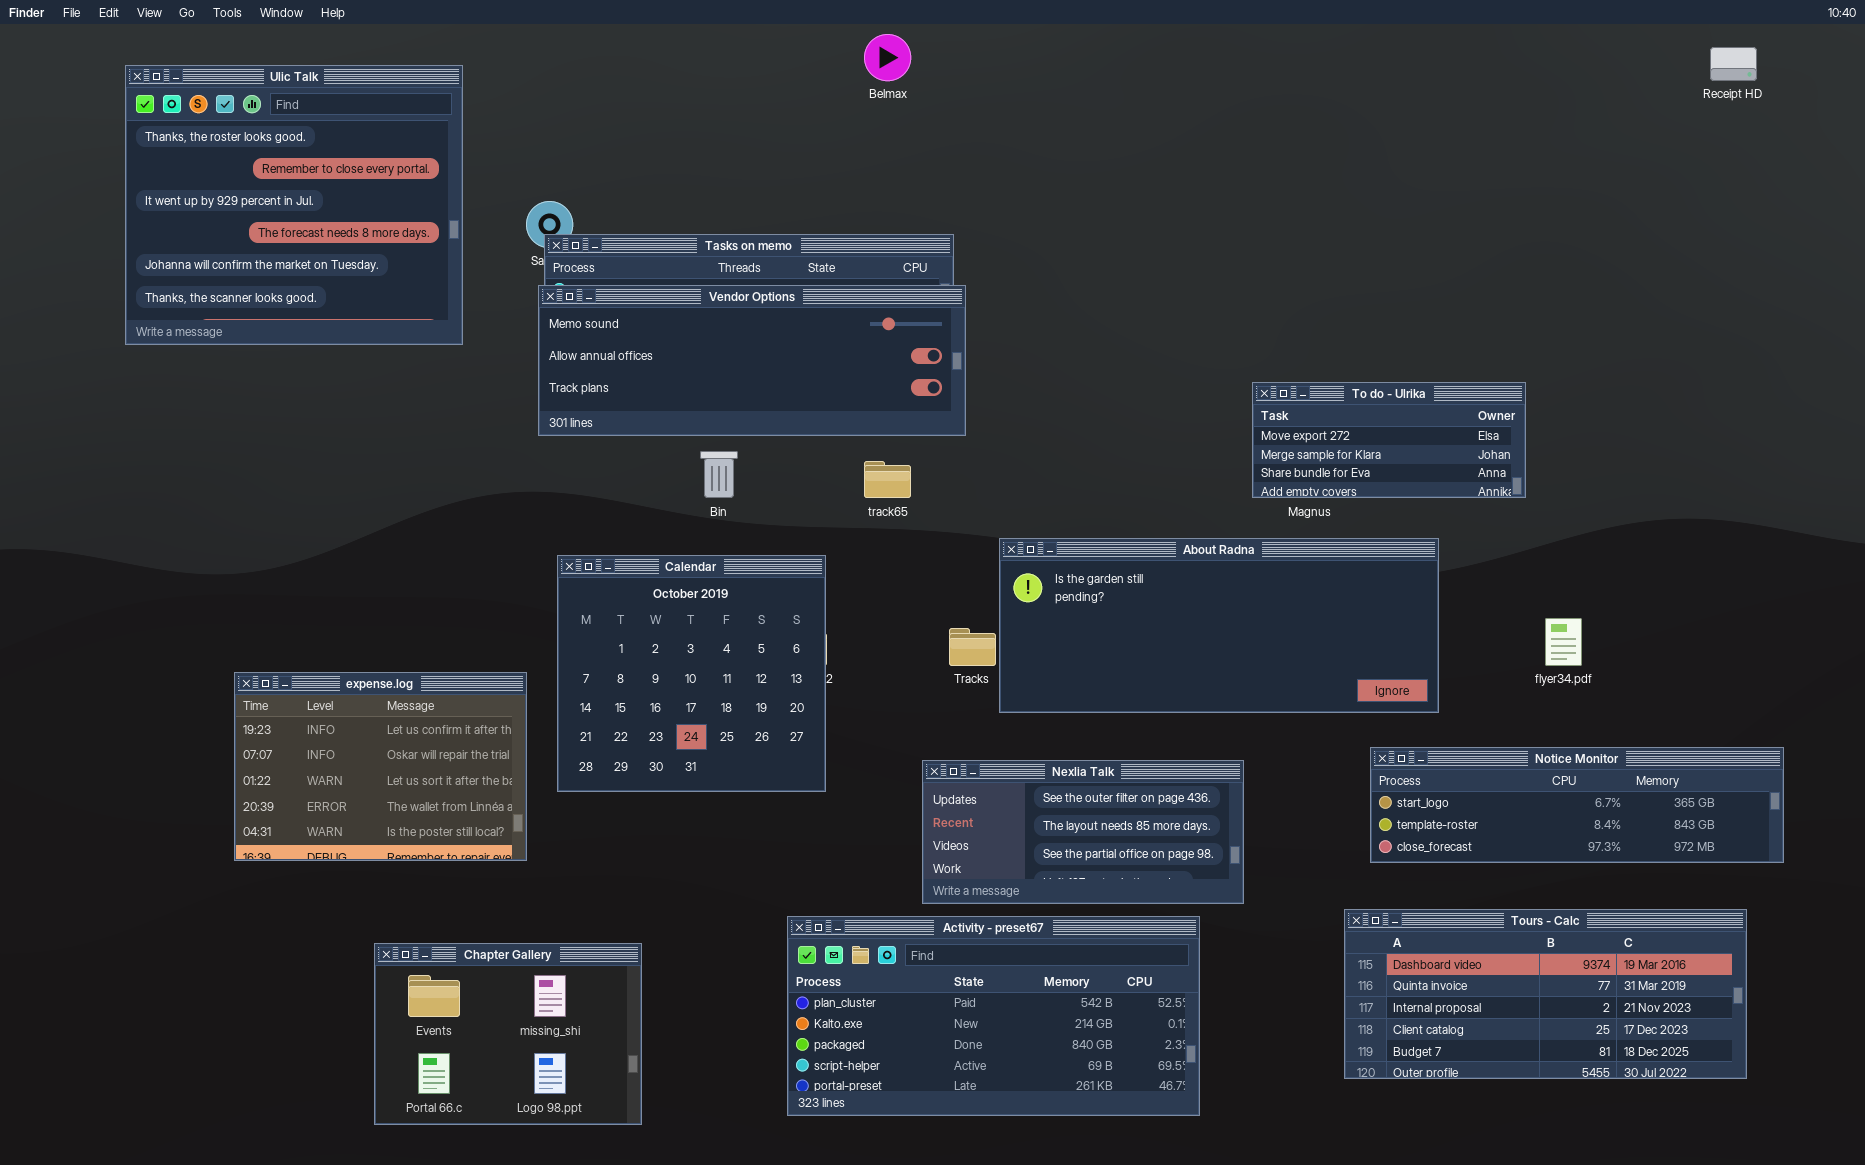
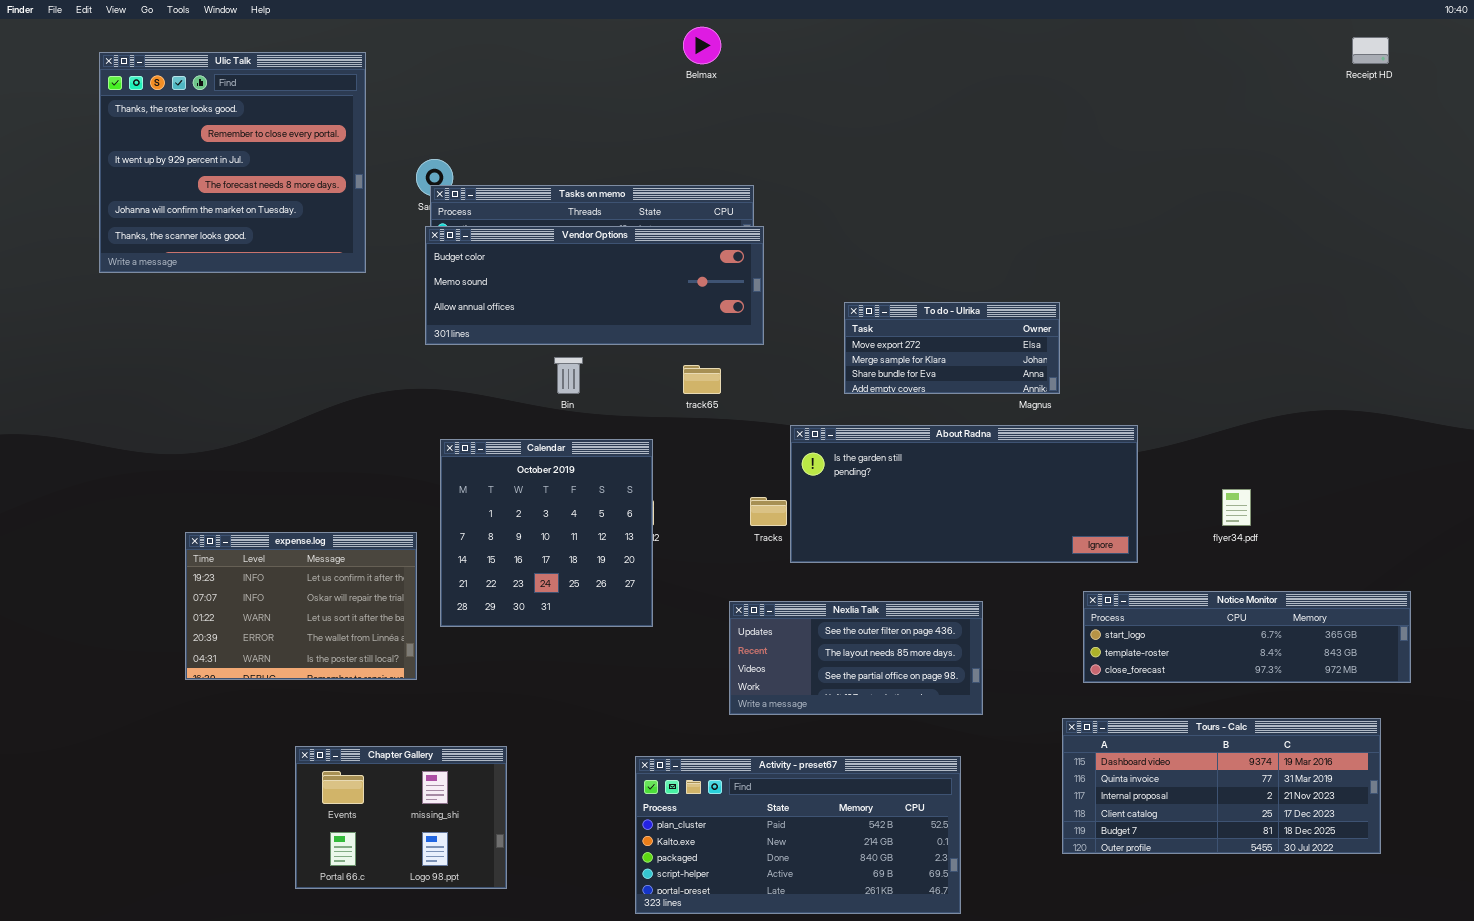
Vendor Options: [538,285,966,436] -> [425,226,764,345], scrolled up 1 row
To do - Ulrika: [1252,382,1526,498] -> [844,302,1060,394], moved
Activity - preset67: [787,916,1200,1116] -> [635,756,961,914], moved

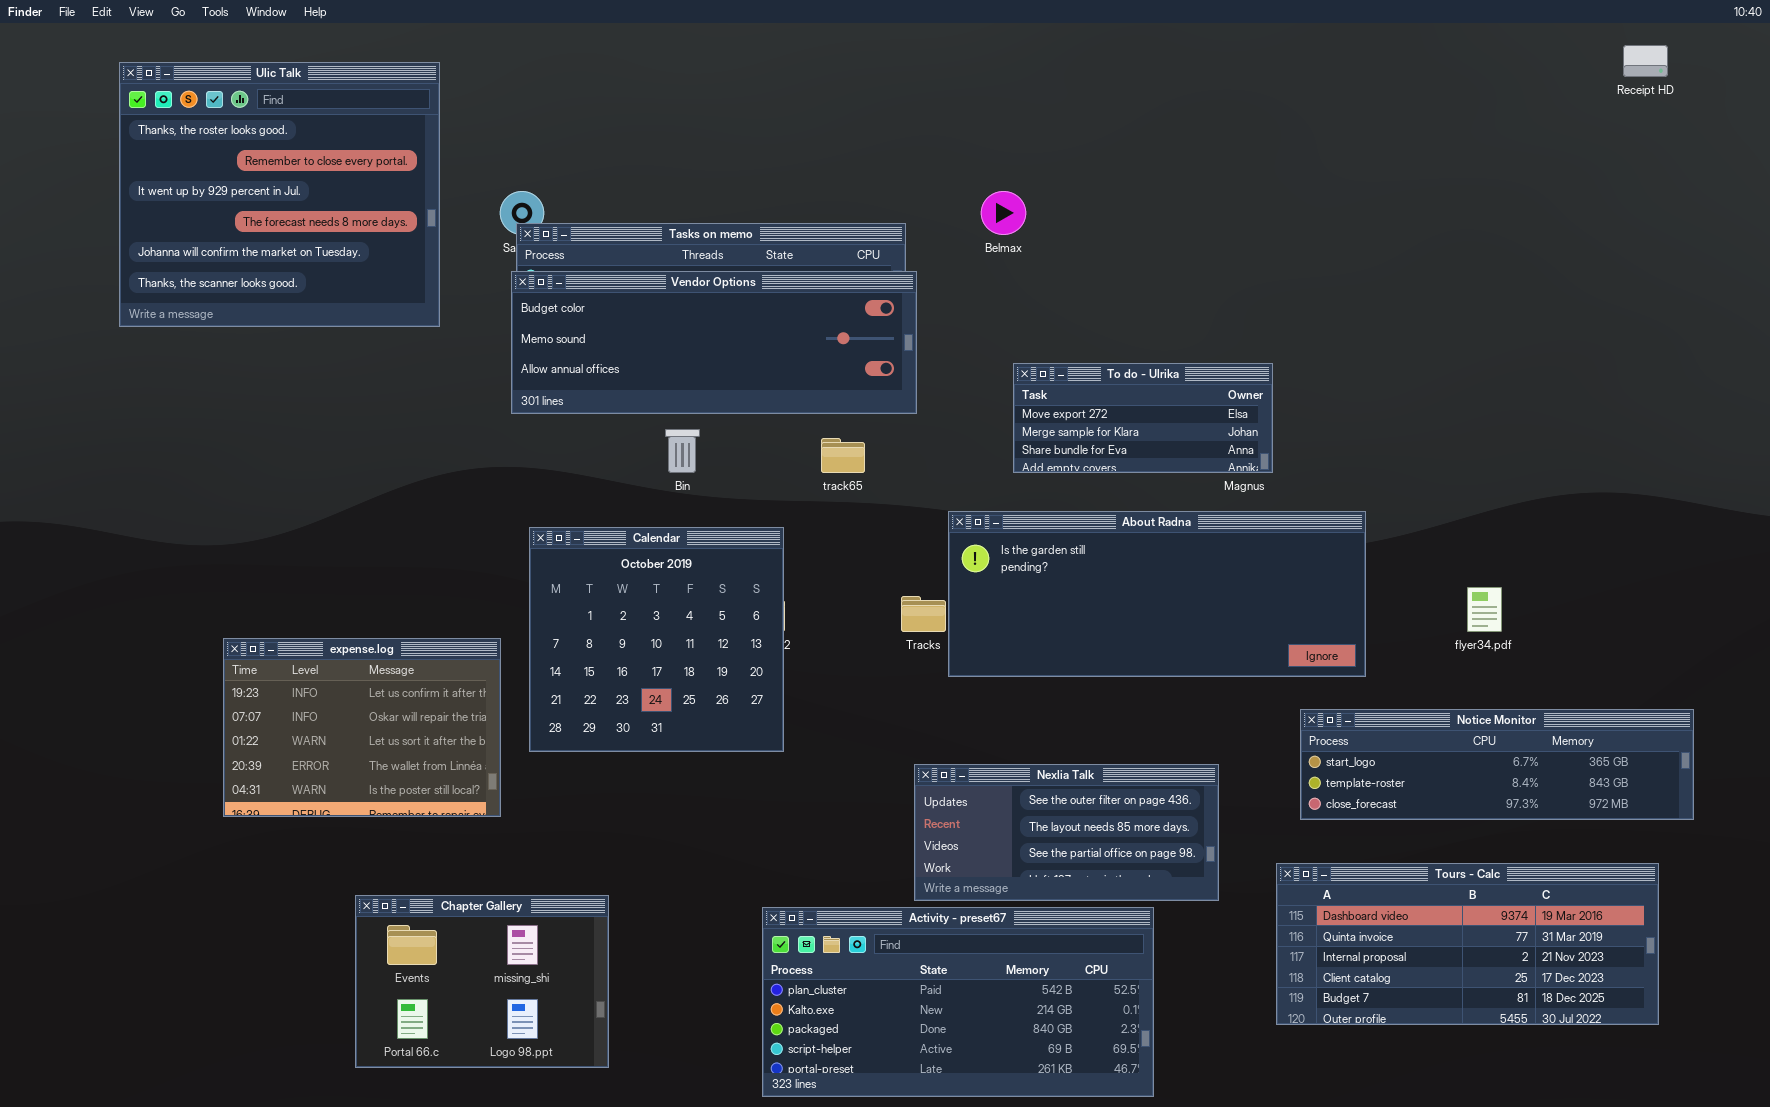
Belmax: [683,27,721,64] -> [981,191,1026,235], moved
Nexlia Talk: [729,601,983,715] -> [914,764,1219,901], moved

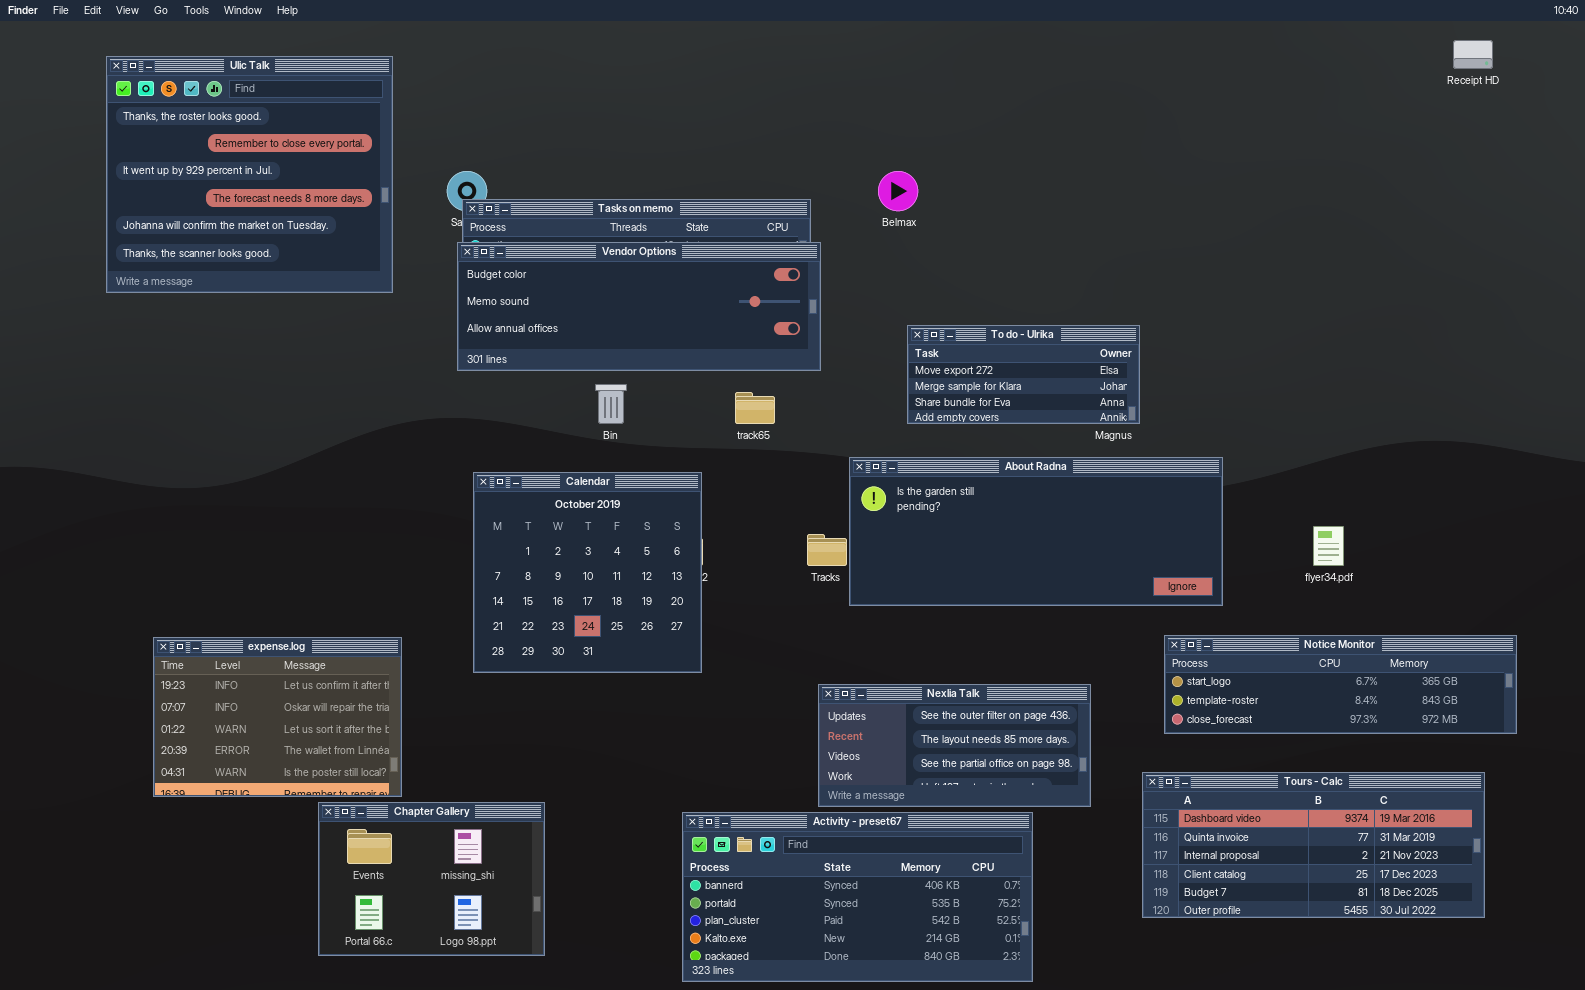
expense.log: [223,638,501,817] -> [153,637,402,797], moved
Activity - preset67: [762,907,1154,1097] -> [682,812,1033,982], scrolled up 2 rows

